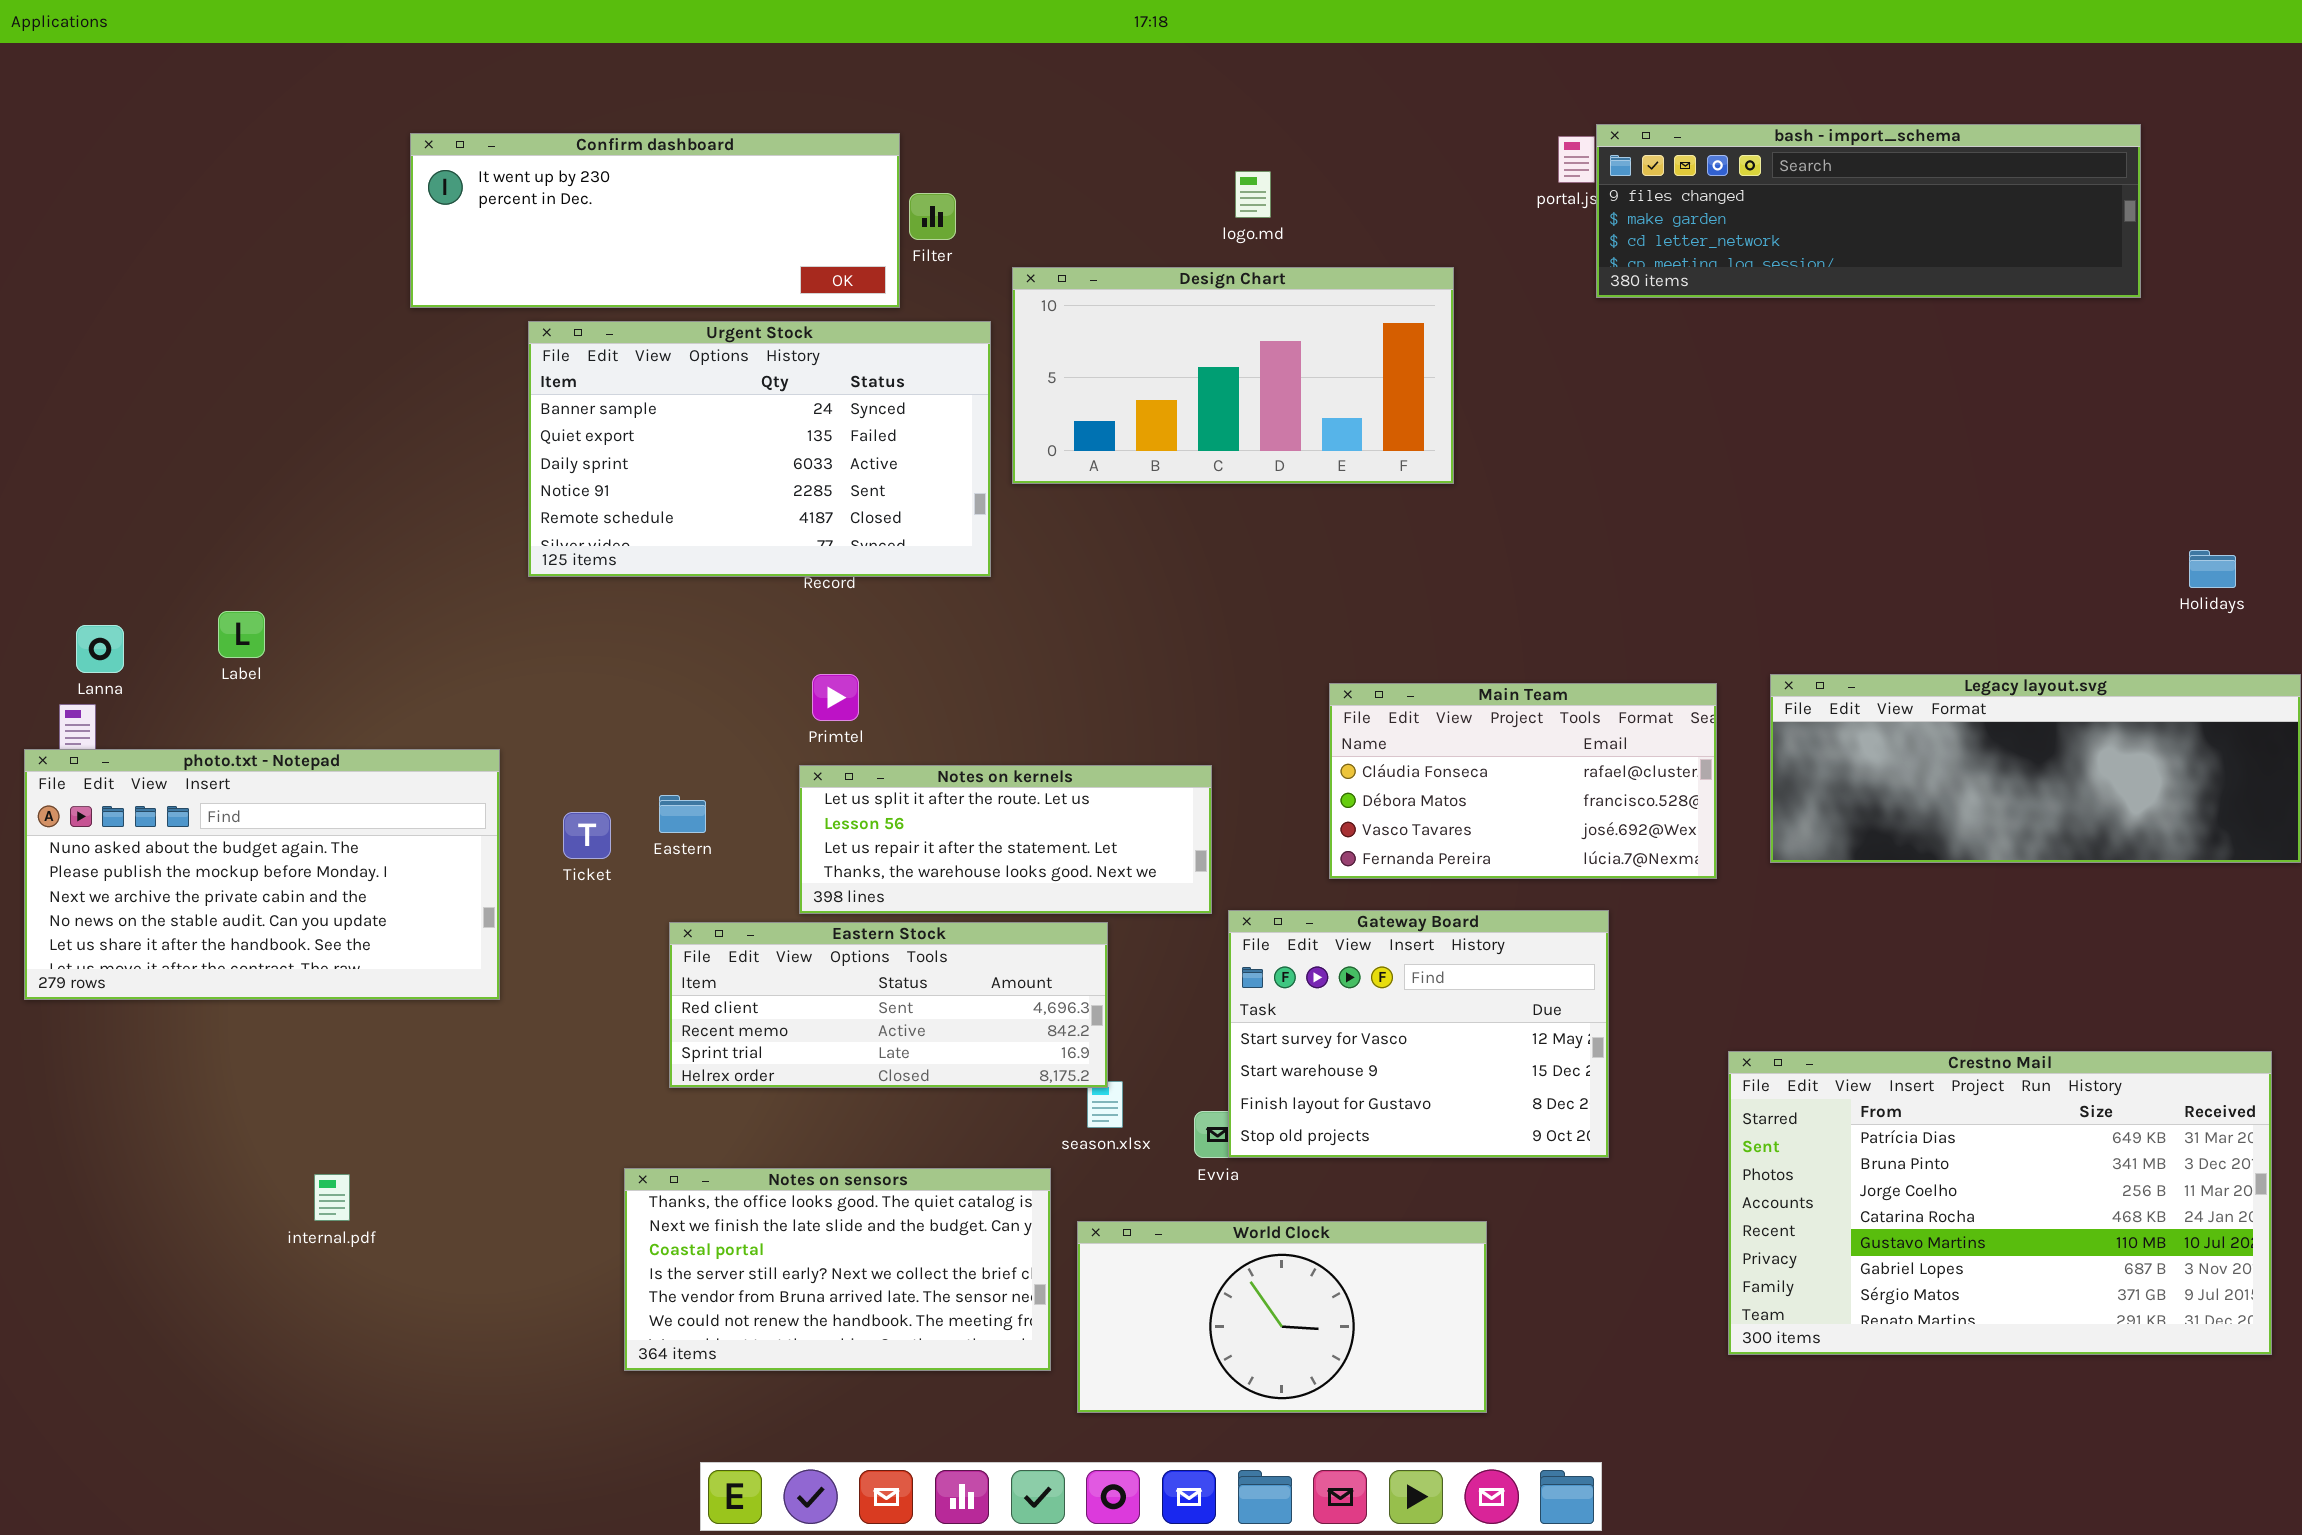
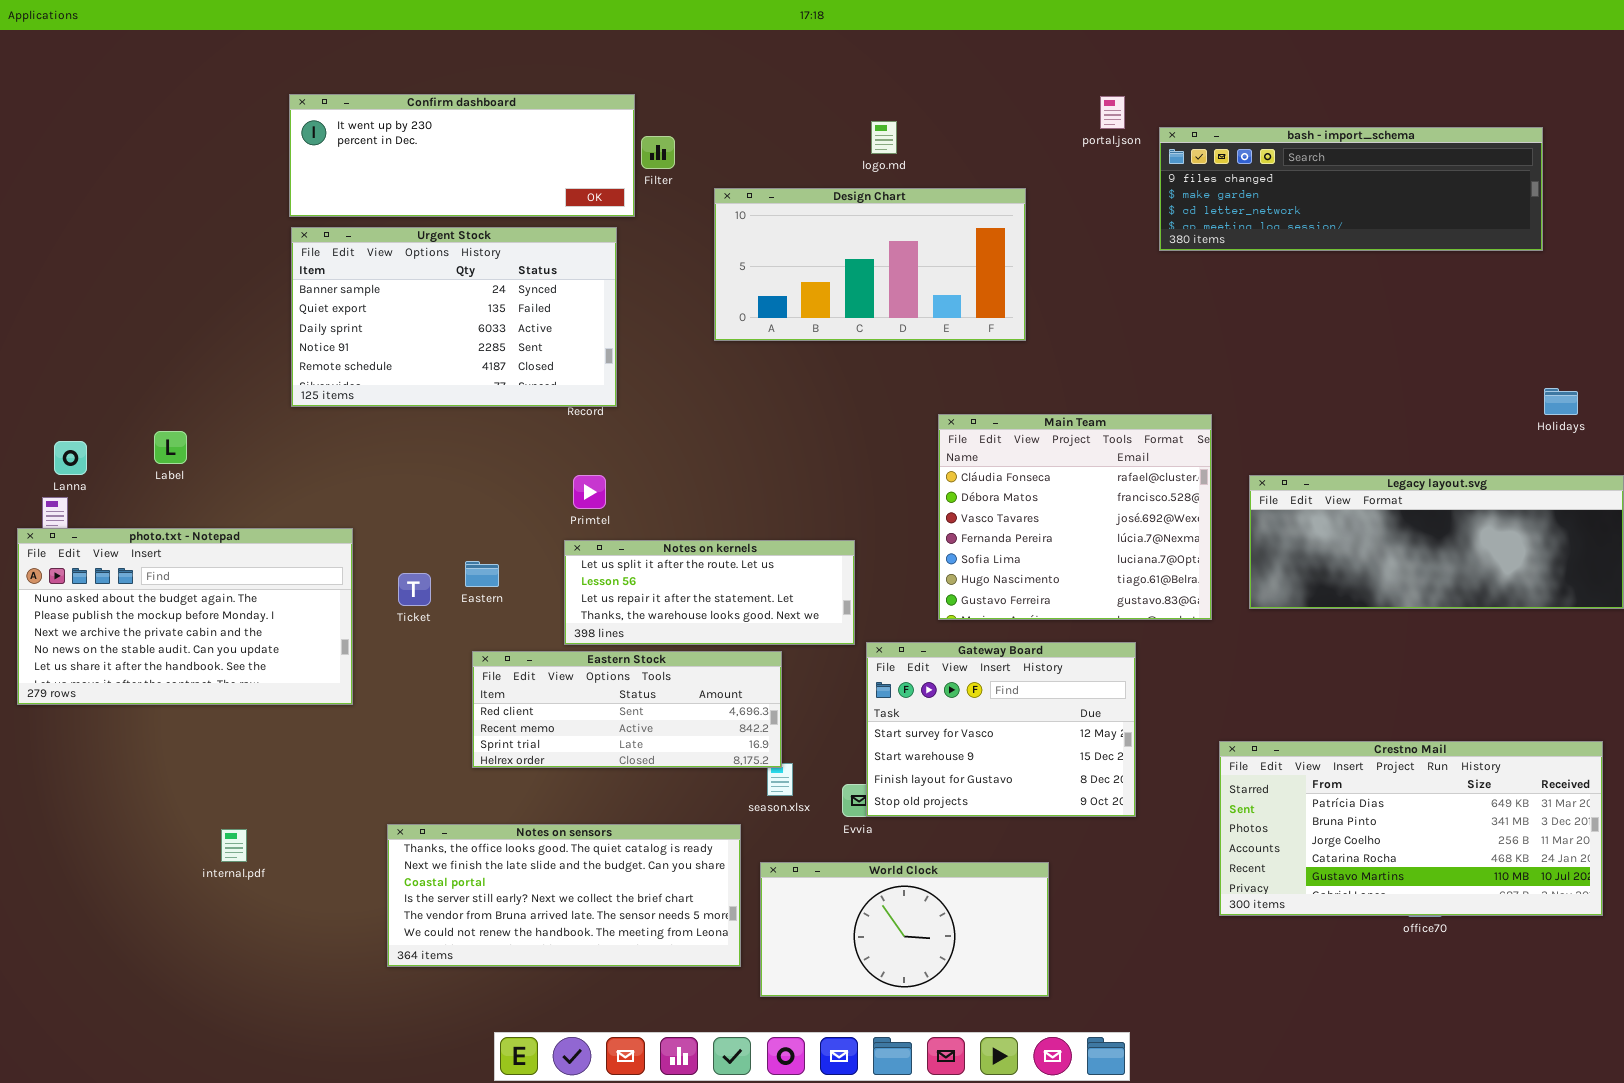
bash - import_schema: [1596,124,2141,298] -> [1159,127,1543,251], moved
Urgent Stock: [528,321,991,577] -> [291,227,617,407], moved
Main Team: [1329,683,1717,879] -> [938,414,1212,620], resized
Crestno Mail: [1728,1051,2272,1355] -> [1219,741,1603,916], resized
Notes on sensors: [624,1168,1051,1371] -> [387,824,741,967], resized

